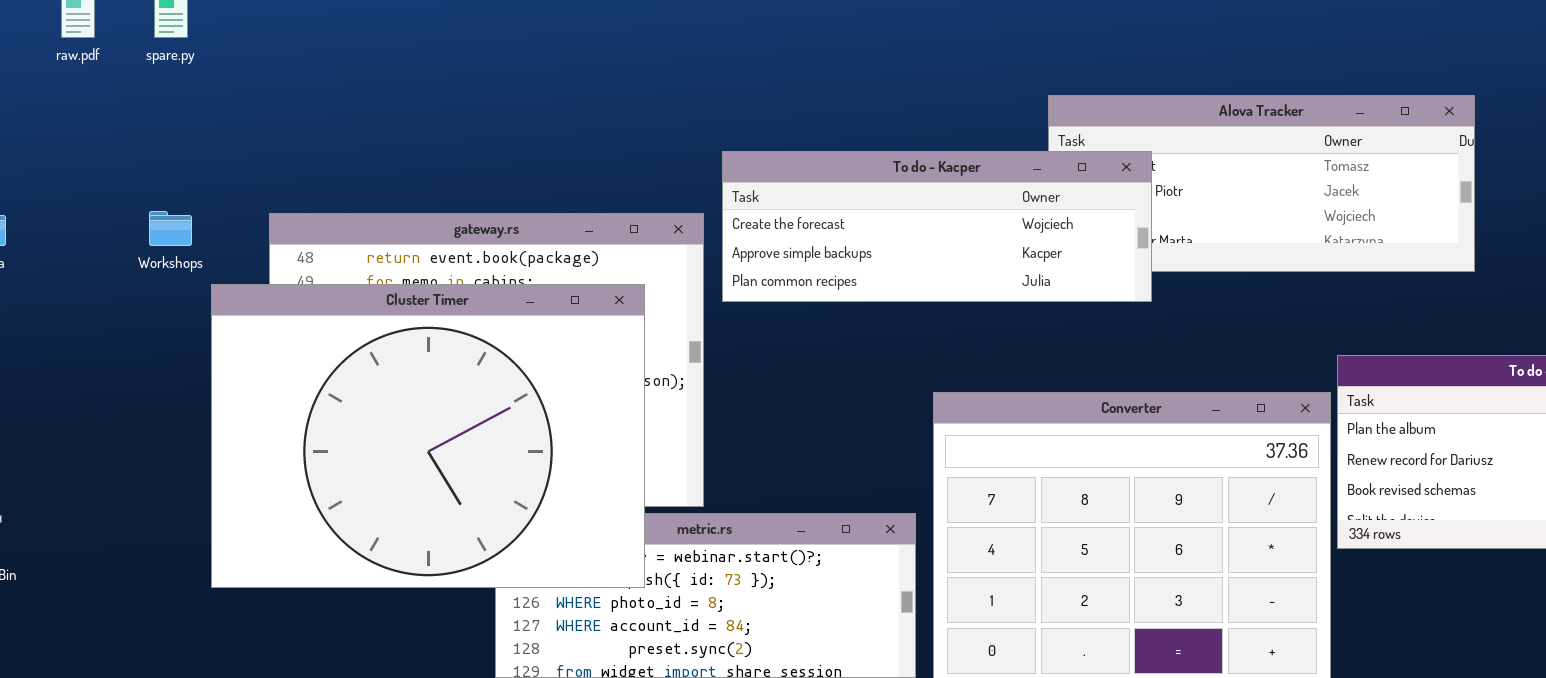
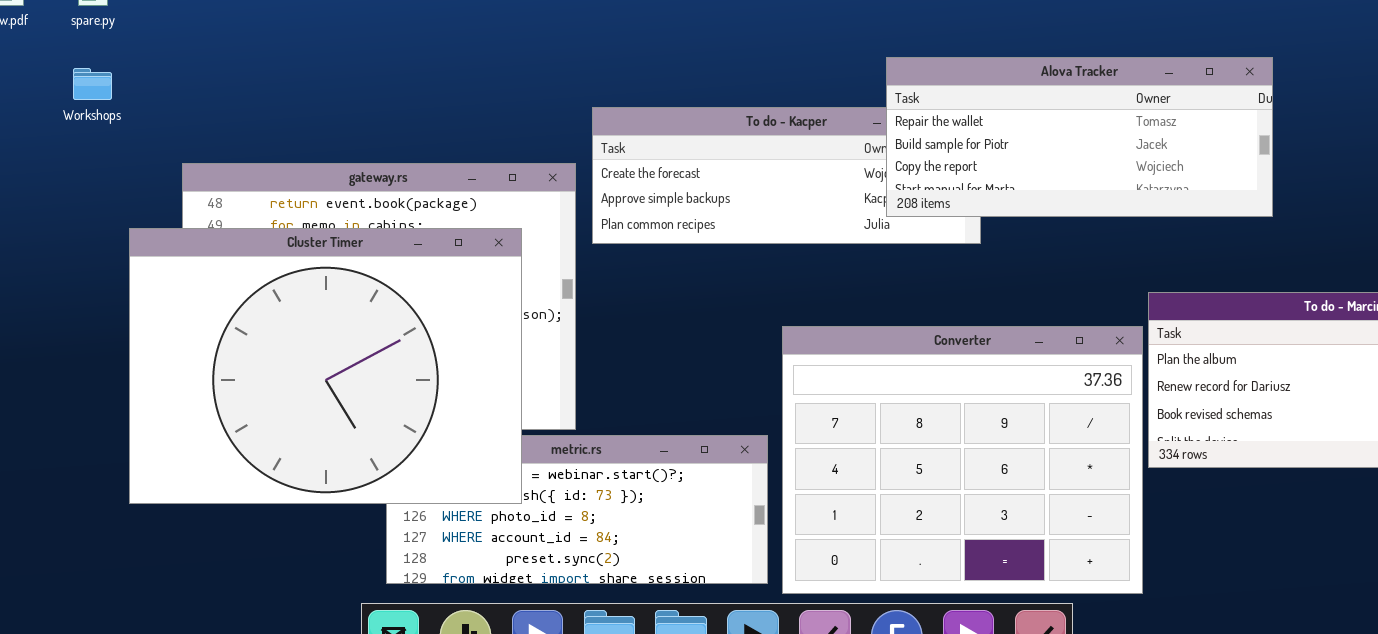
Alova Tracker: [1048,95,1475,272] -> [886,57,1273,217], raised
Workshops: [149,211,192,246] -> [73,68,112,100], moved

